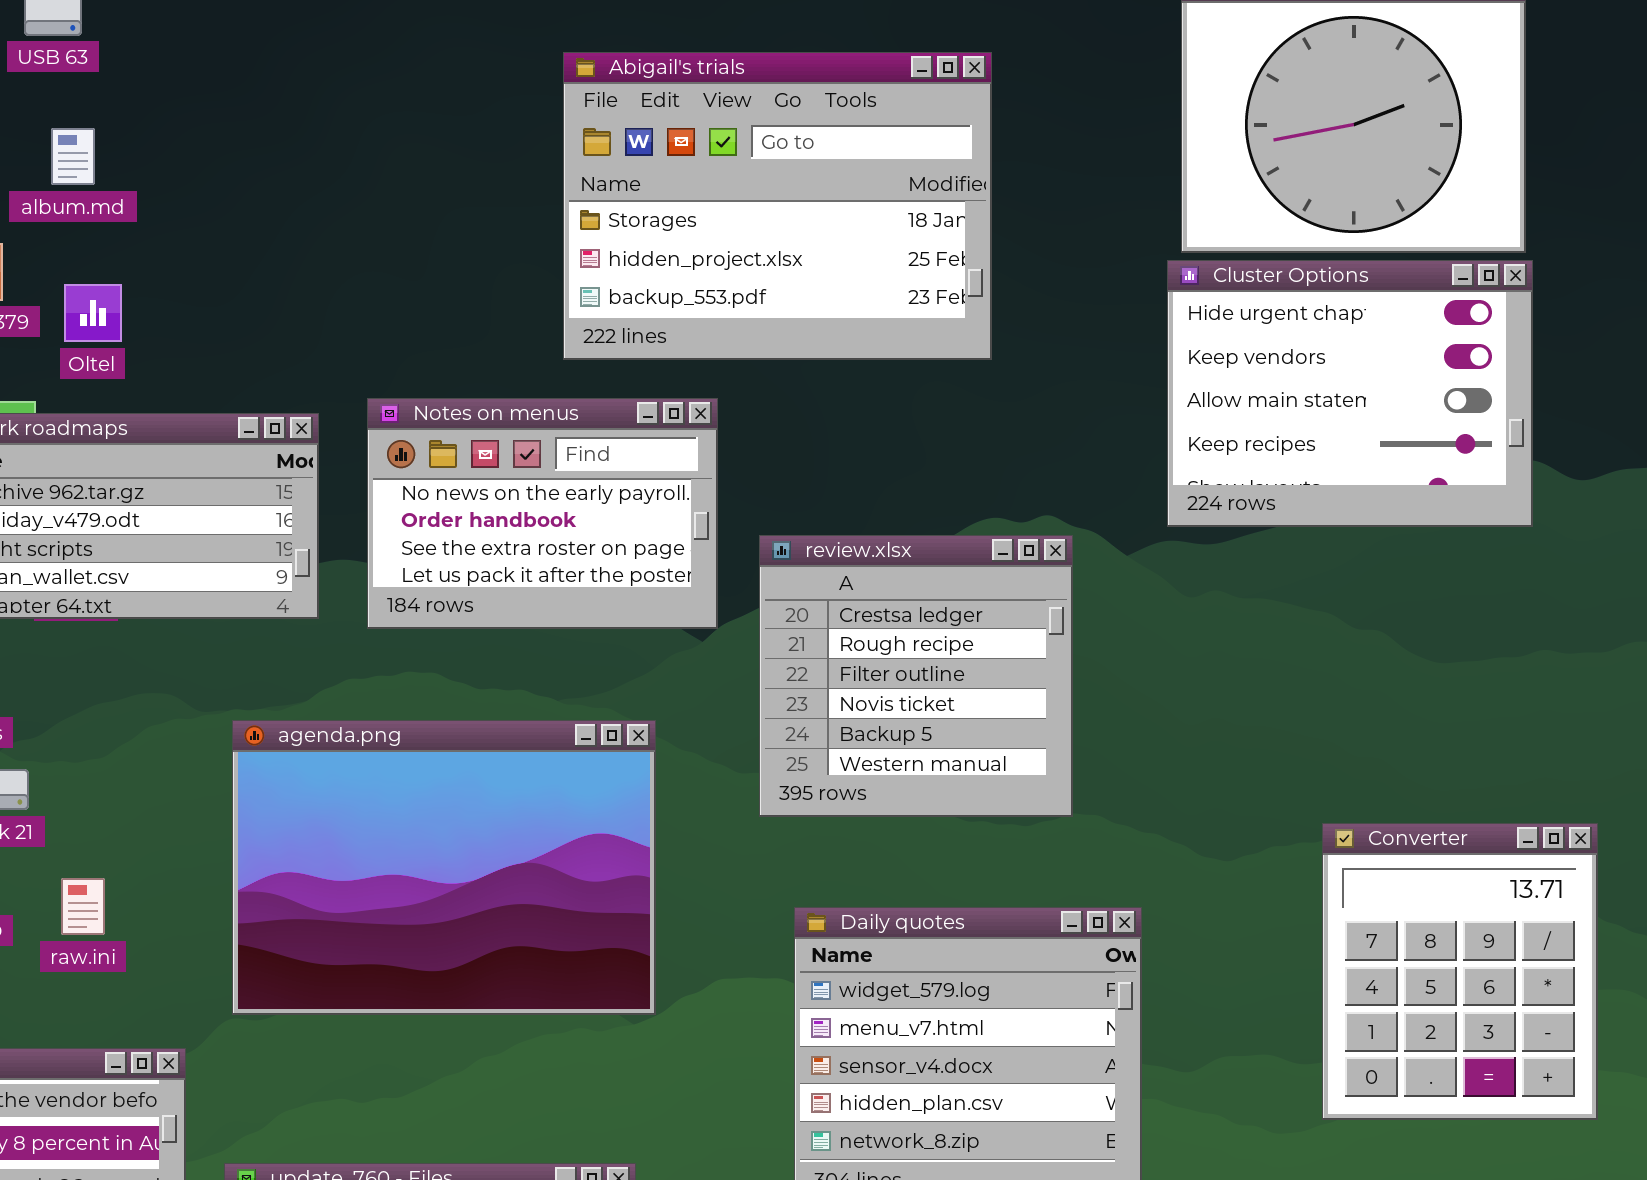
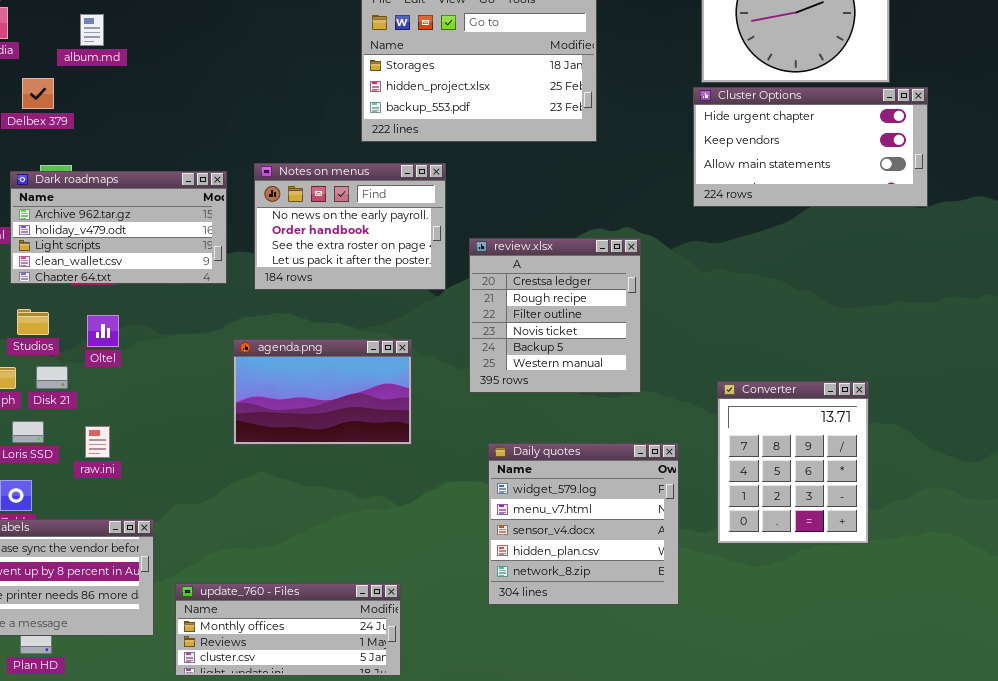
Cluster Options: [1167,260,1533,527] -> [693,87,928,207], resized
Oltel: [64,284,122,342] -> [87,315,119,347], moved
agenda.png: [232,720,656,1015] -> [233,339,412,445], resized
Converter: [1322,823,1598,1120] -> [717,381,869,544], moved

